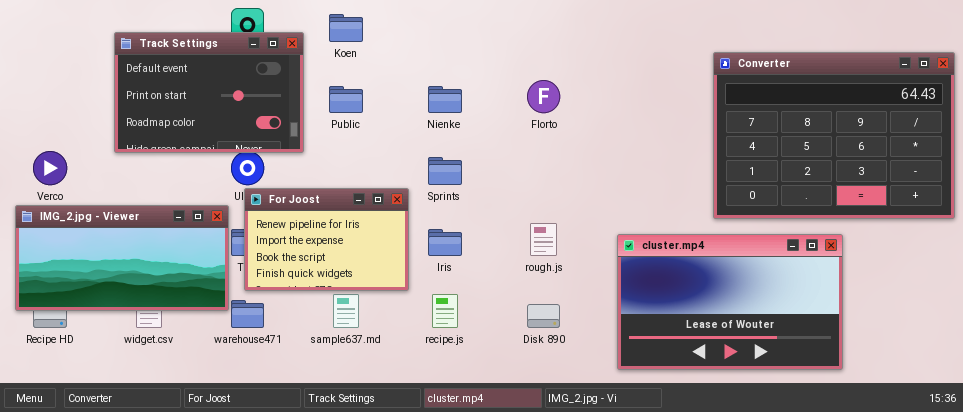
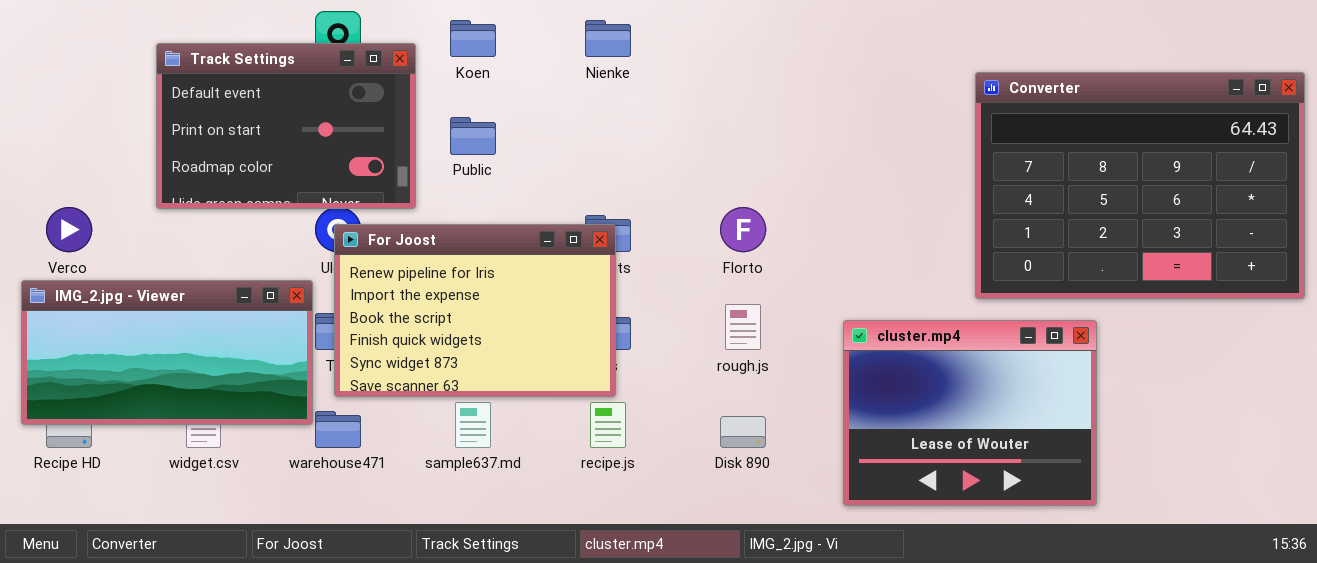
Florto: [527,80,560,113] -> [720,207,766,252], moved
Nienke: [428,86,462,113] -> [585,20,631,57], moved
For Joost: [244,188,409,291] -> [334,224,616,397], resized
cluster.mp4: [617,234,843,370] -> [843,320,1097,506], resized

